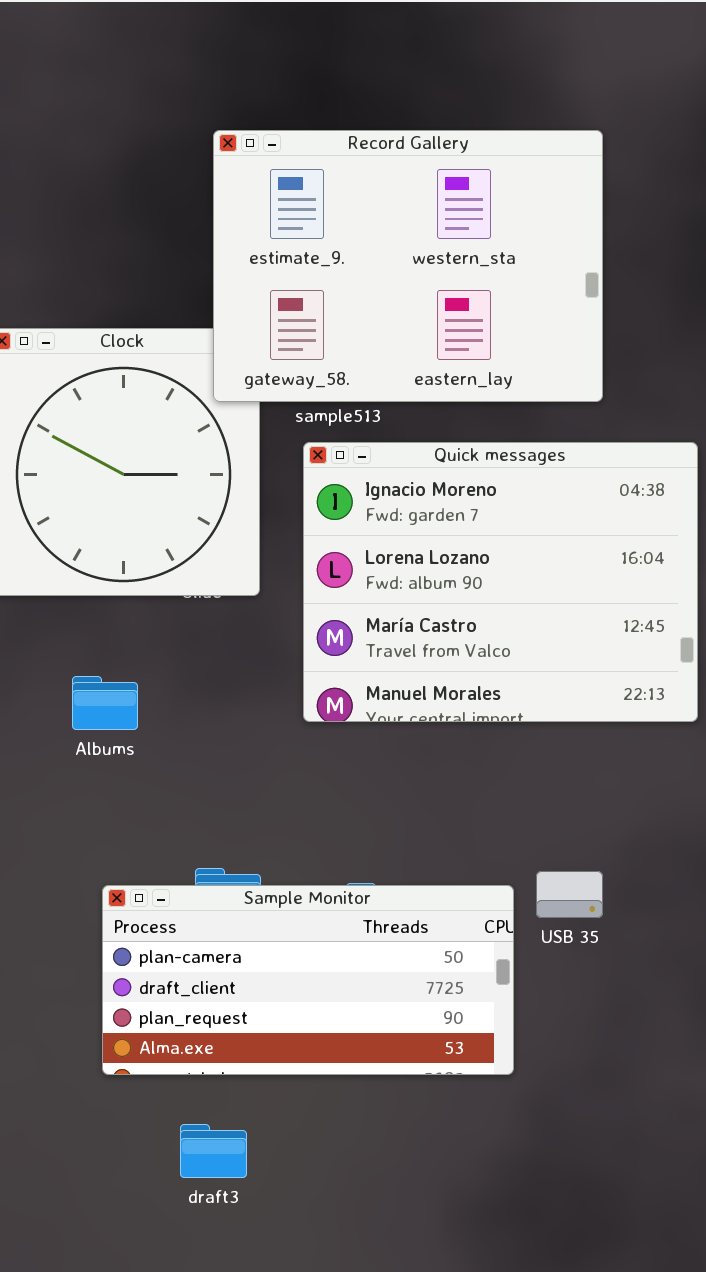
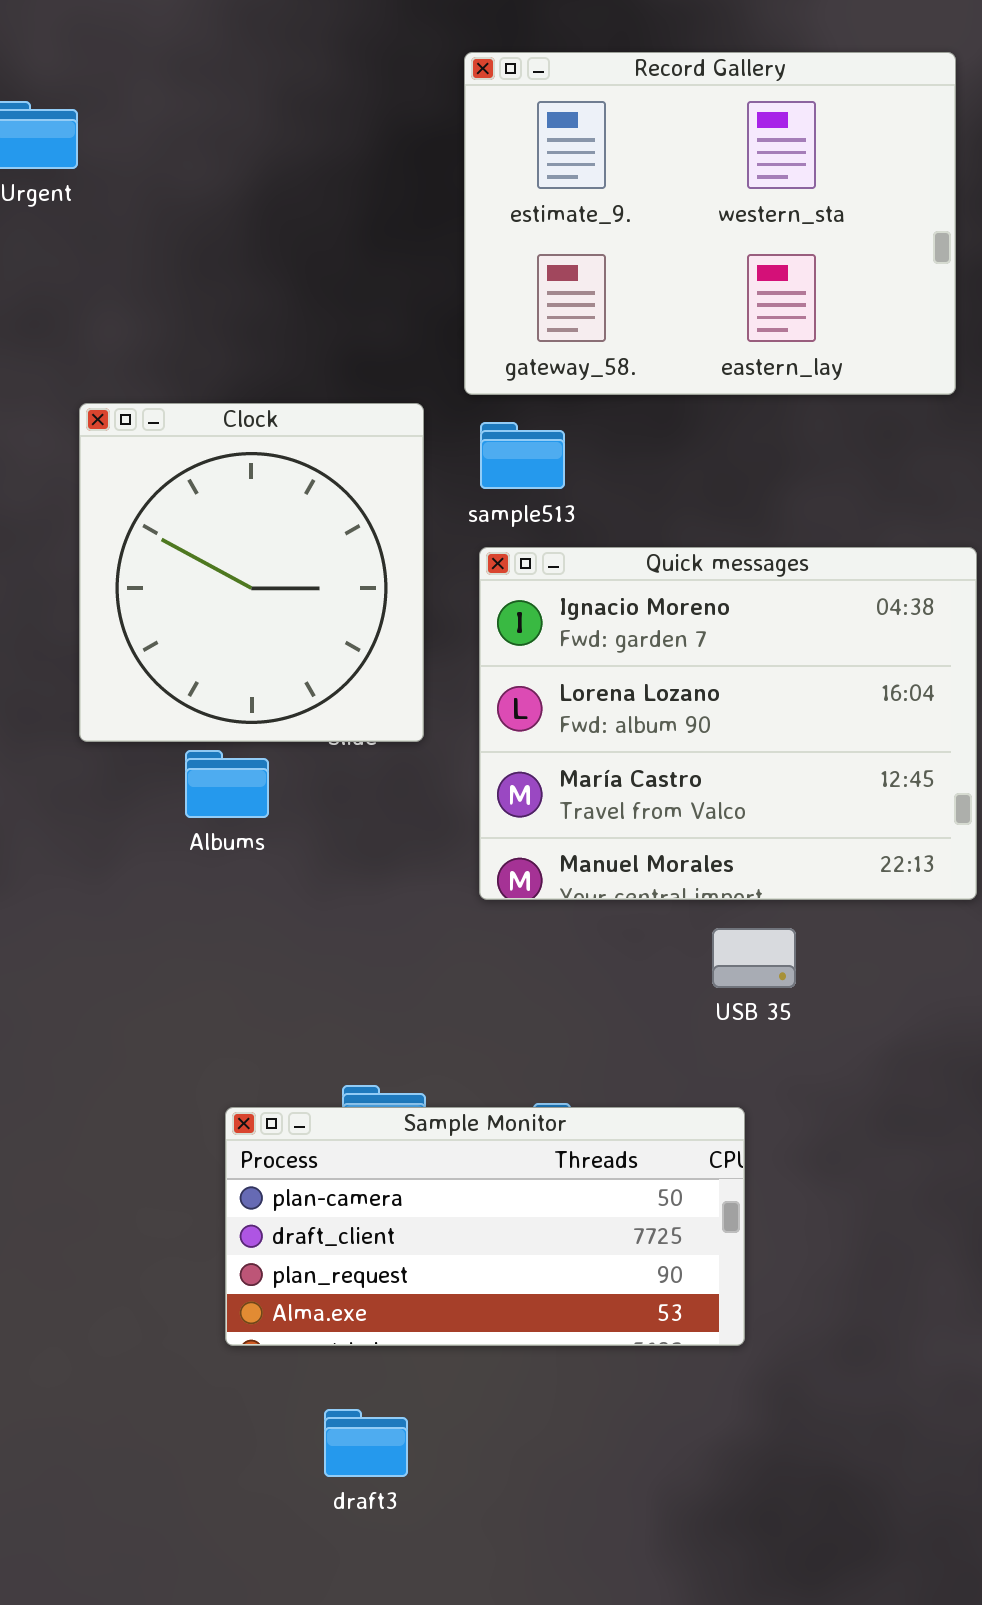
Record Gallery: [213,130,603,402] -> [464,52,956,395], moved
Albums: [72,676,138,730] -> [185,750,269,818], moved
USB 35: [536,871,603,918] -> [712,928,796,988], moved

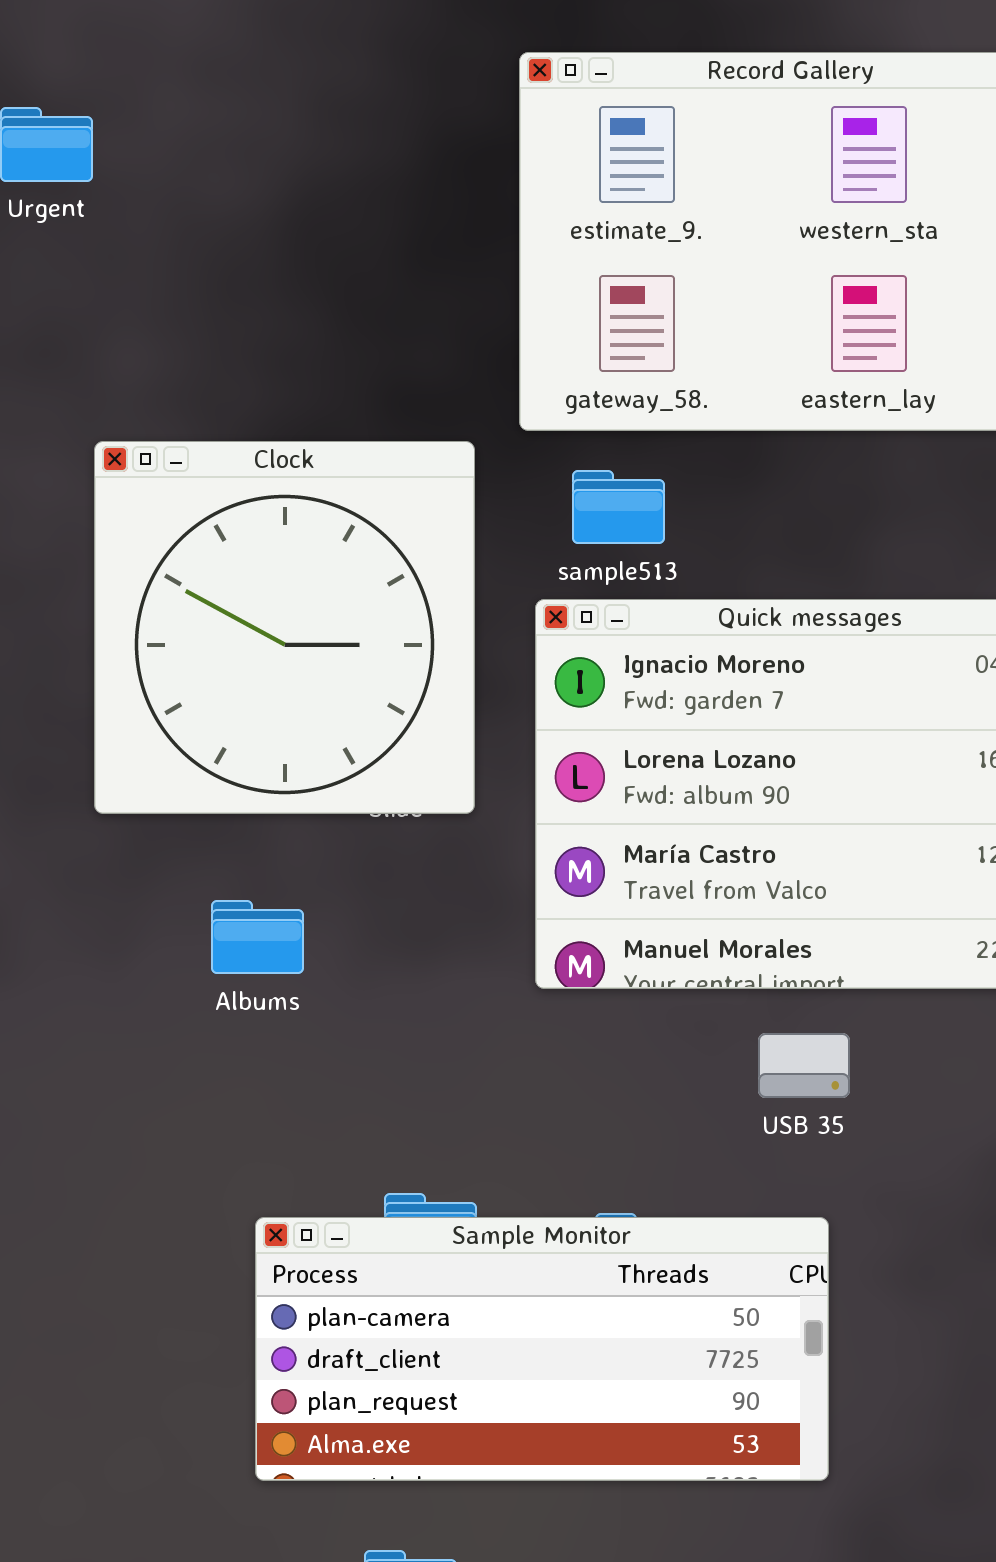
sample513: [480,422,565,489] -> [572,470,665,544], moved
Albums: [185,750,269,818] -> [211,900,304,974], moved
USB 35: [712,928,796,988] -> [758,1033,850,1098], moved

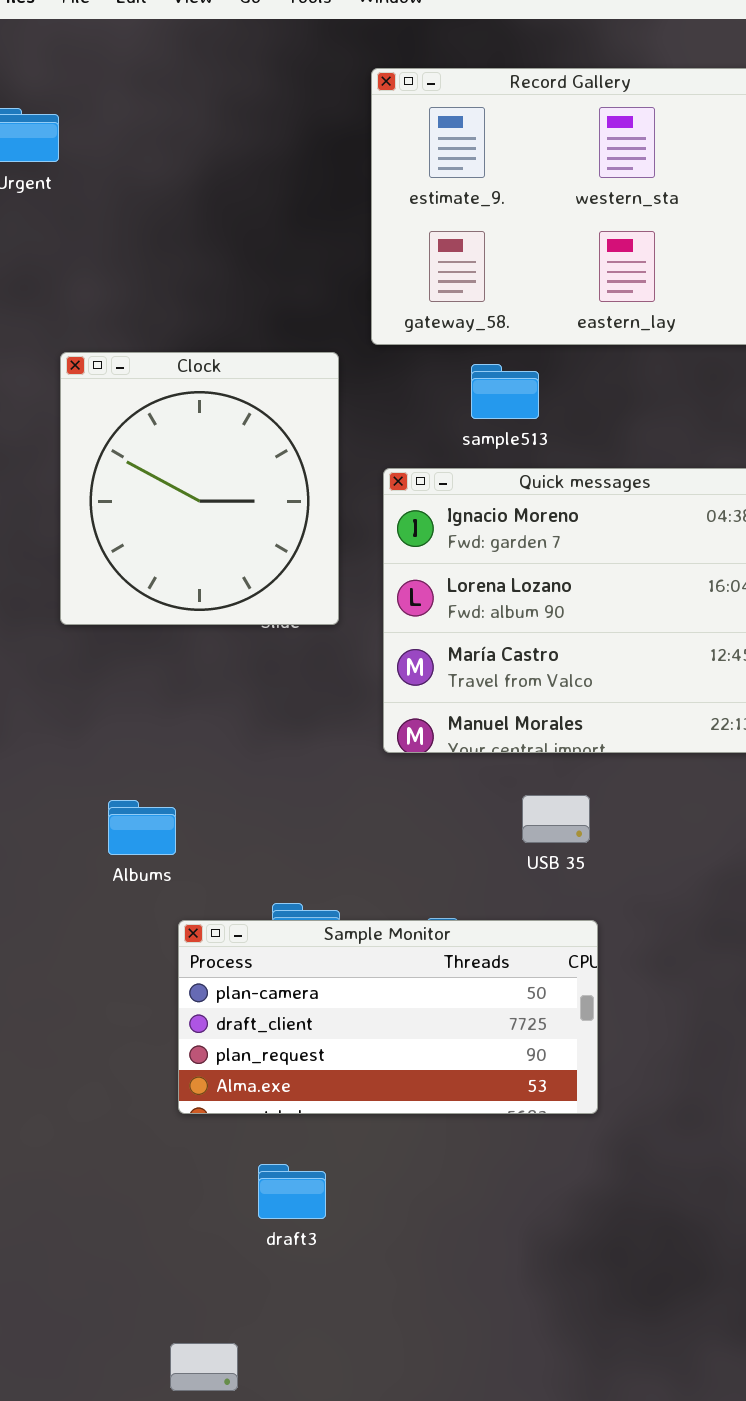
sample513: [572,470,665,544] -> [471,364,539,419], moved
Albums: [211,900,304,974] -> [108,800,176,855], moved
USB 35: [758,1033,850,1098] -> [522,795,590,843], moved

